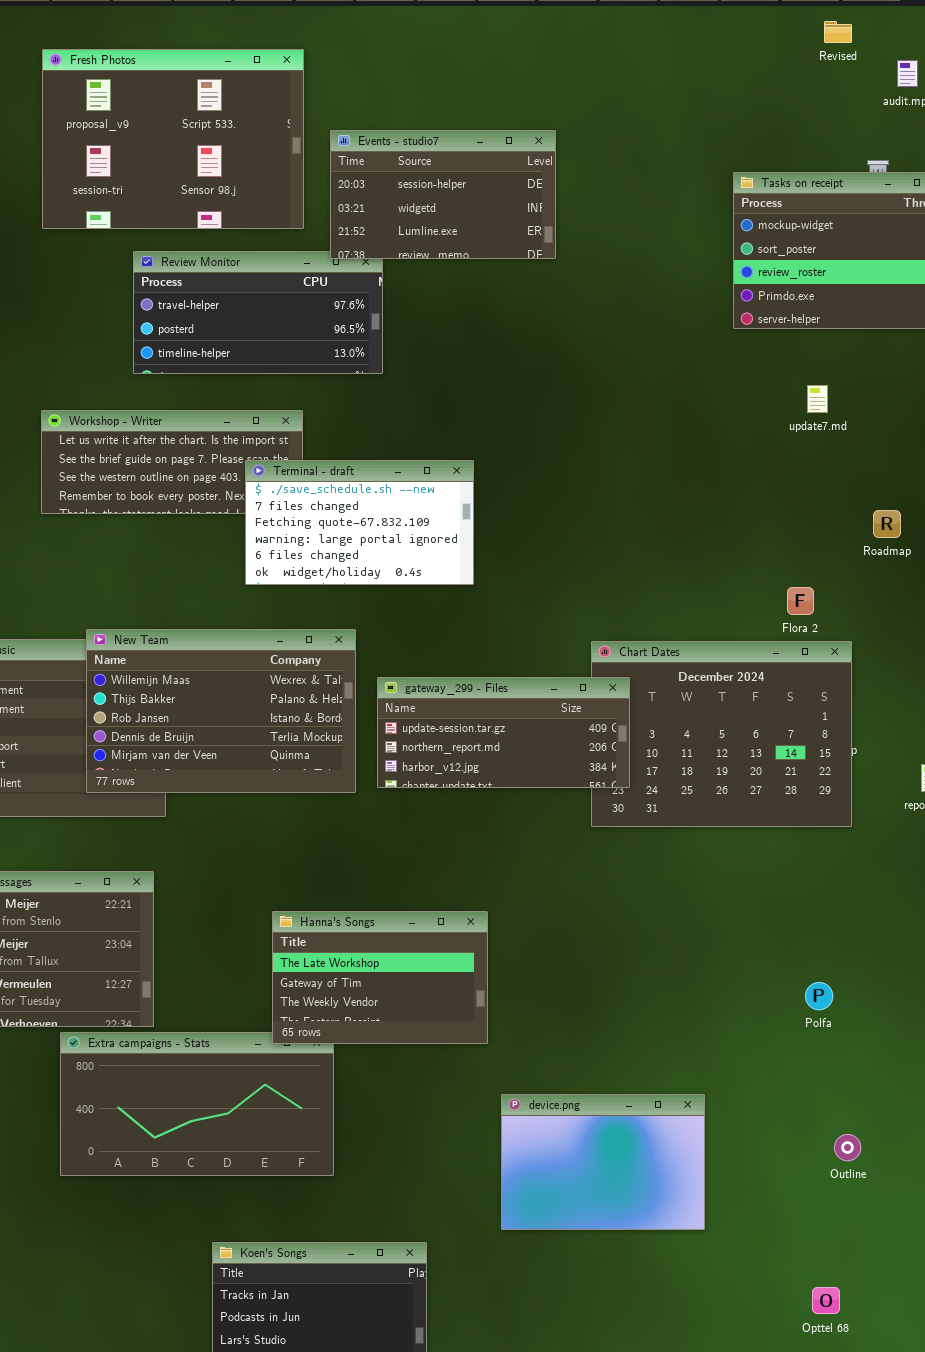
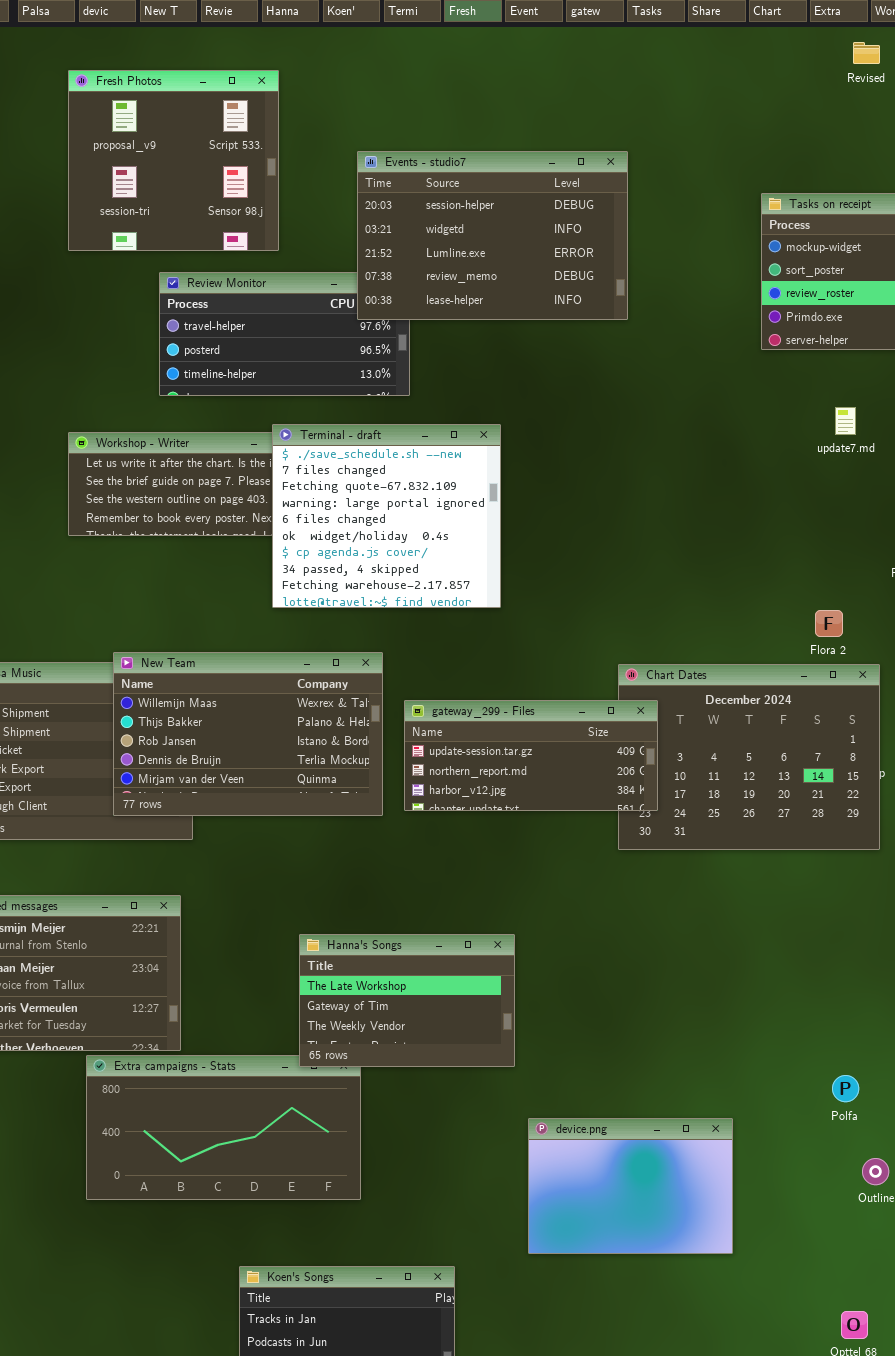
Fresh Photos: [42,49,304,229] -> [68,70,279,251], resized
Events - studio7: [330,130,556,259] -> [357,151,628,320], resized
Terminal - draft: [245,460,474,585] -> [272,424,501,608], resized
Polfa: [805,982,833,1010] -> [832,1075,859,1102], moved

